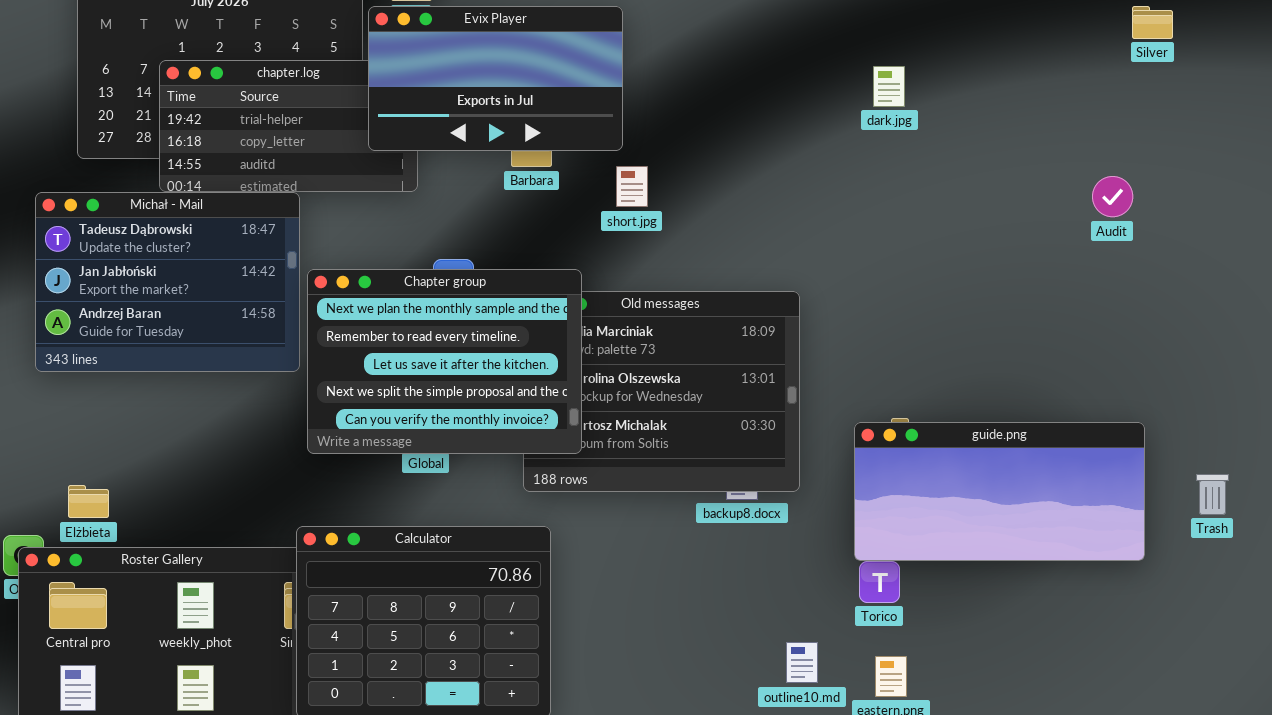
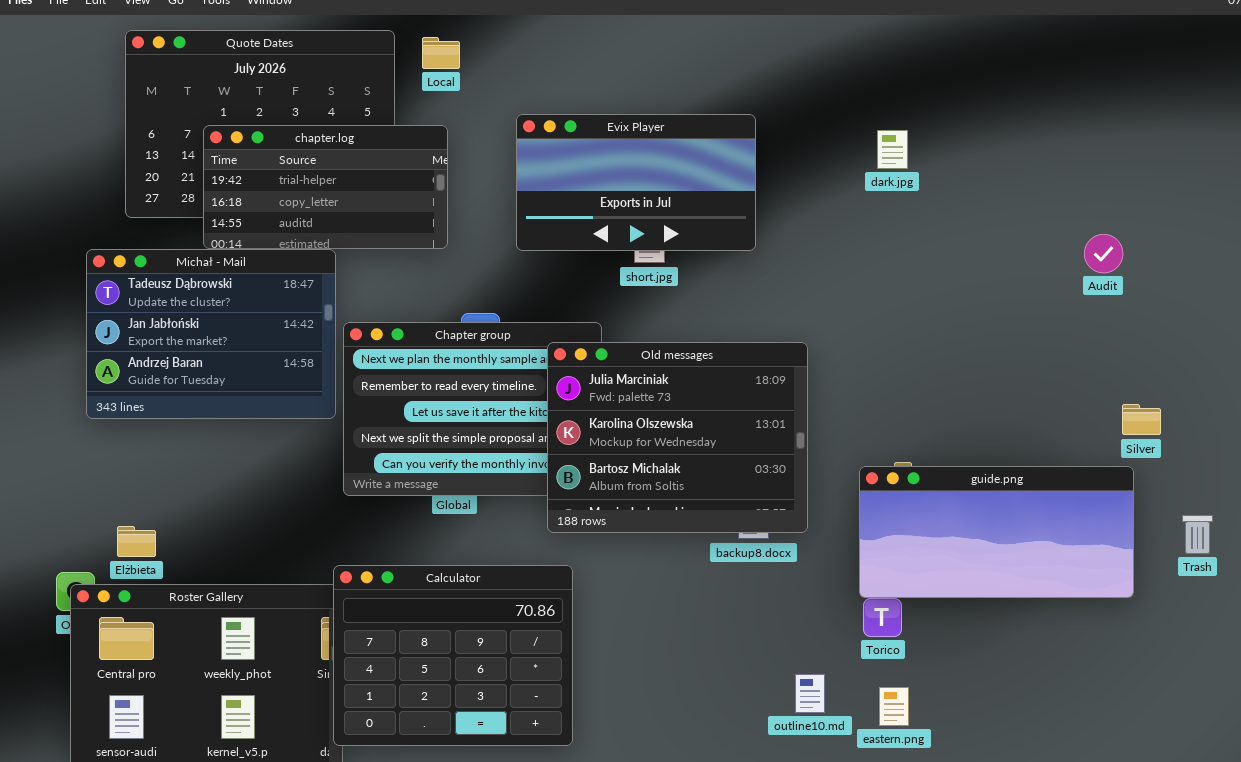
Evix Player: [368,6,623,151] -> [516,114,756,251], moved
Silver: [1132,6,1173,39] -> [1122,404,1161,435], moved
Old messages: [523,291,800,492] -> [547,342,808,533], raised

